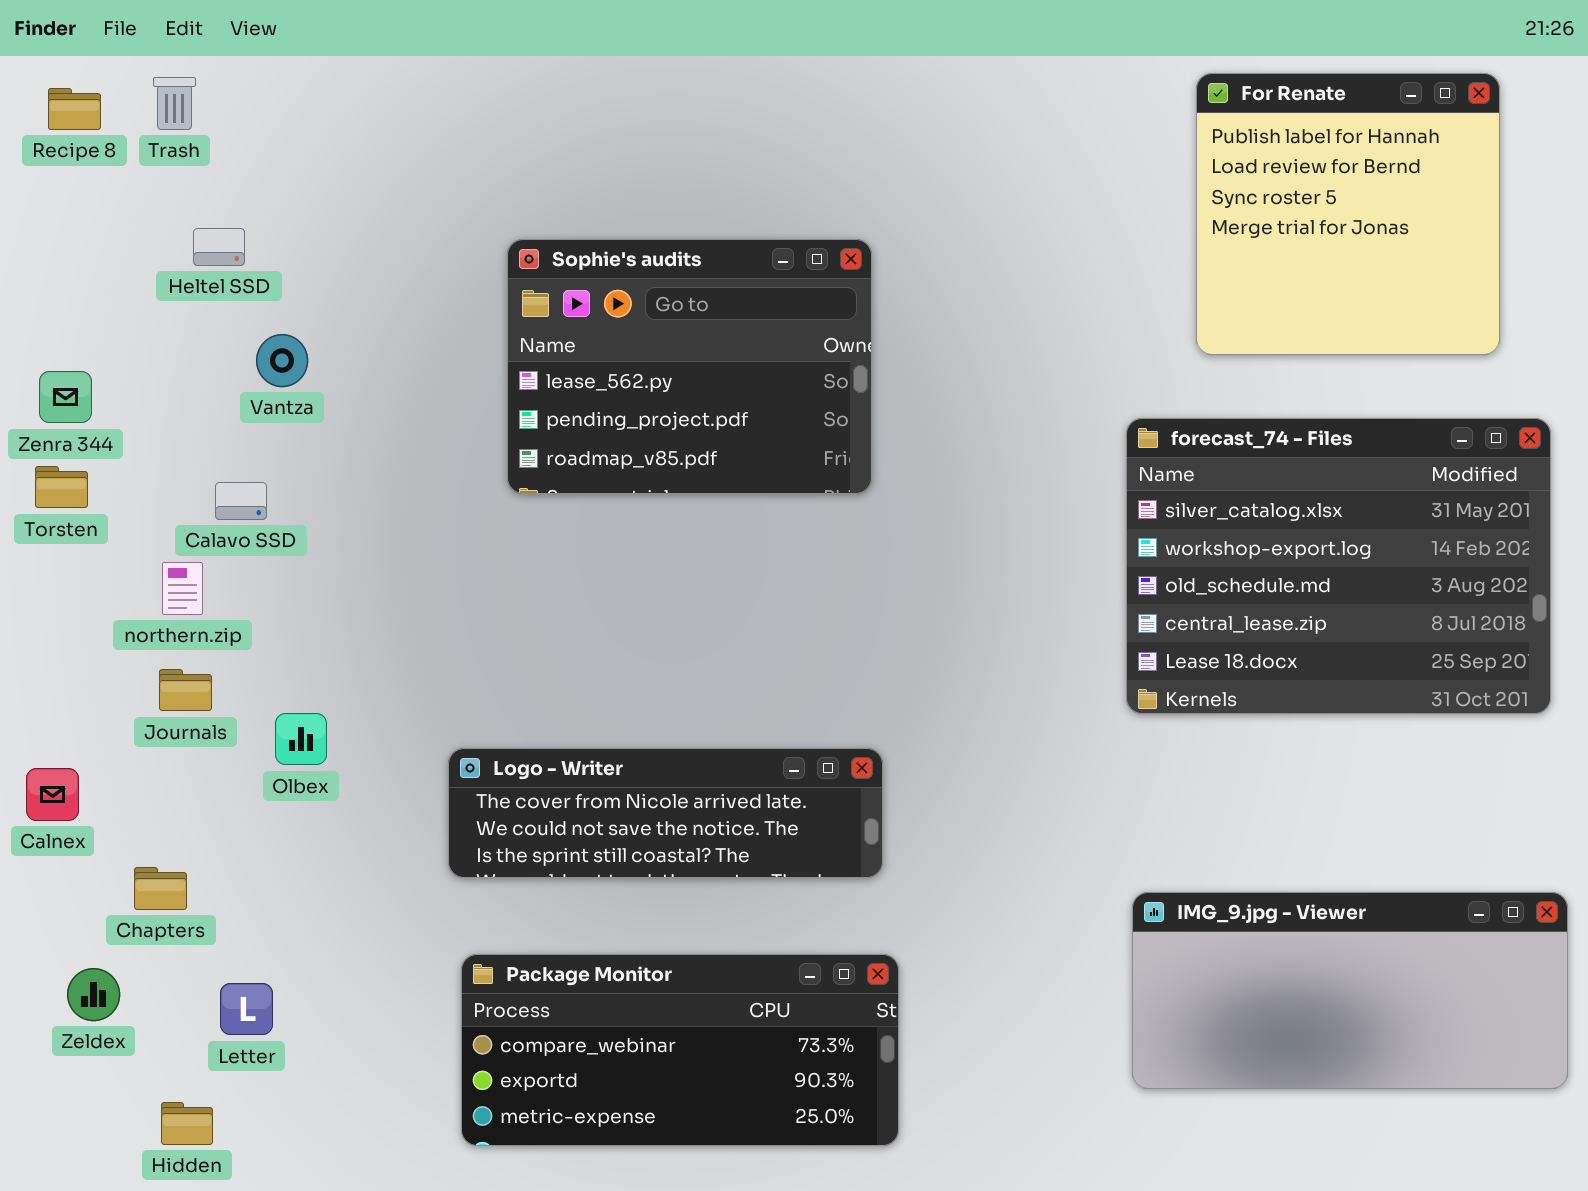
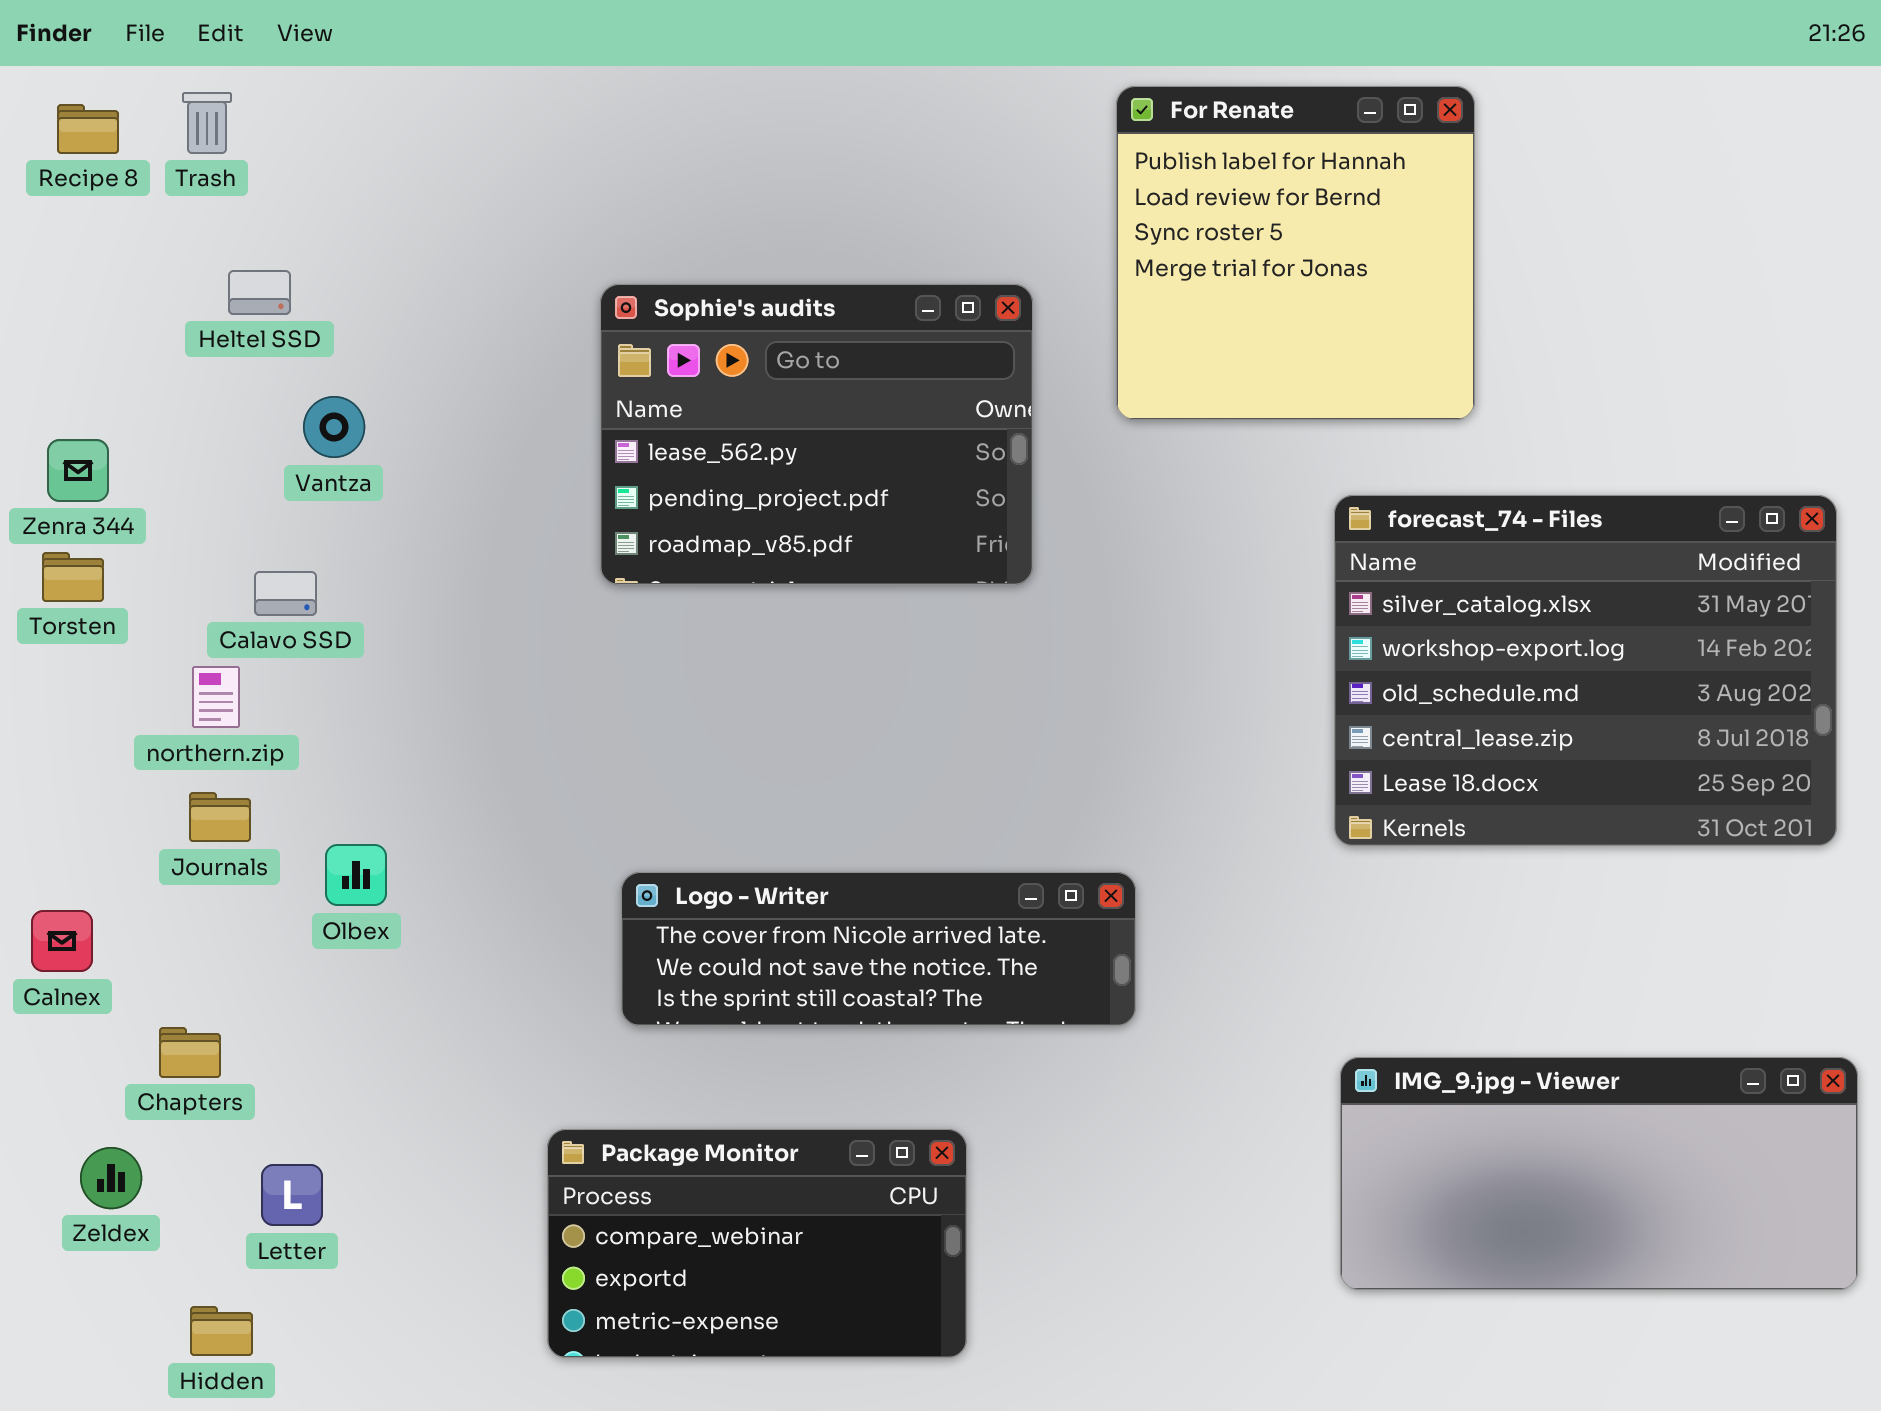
For Renate: [1196,73,1500,355] -> [1116,86,1475,420], moved
Logo - Writer: [448,748,883,878] -> [621,872,1136,1026], moved
Package Monitor: [461,954,899,1146] -> [547,1129,967,1358], resized

